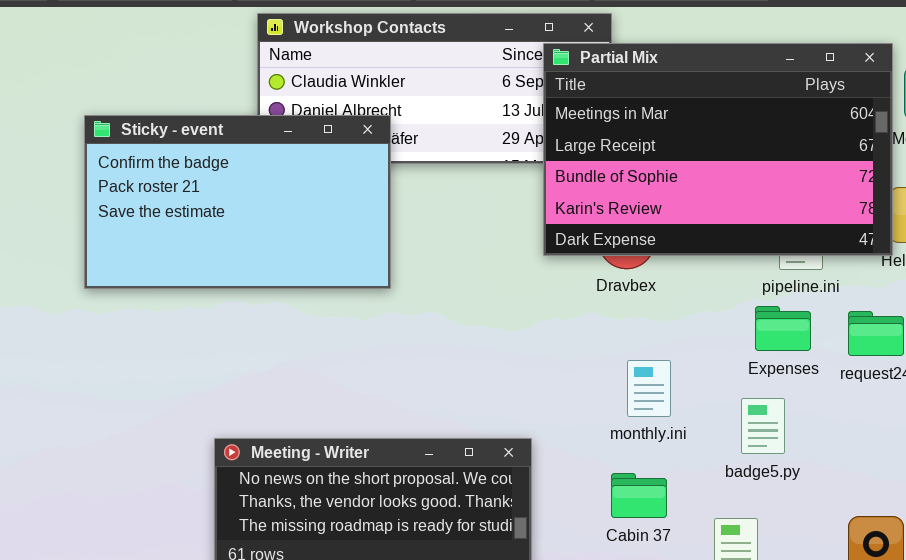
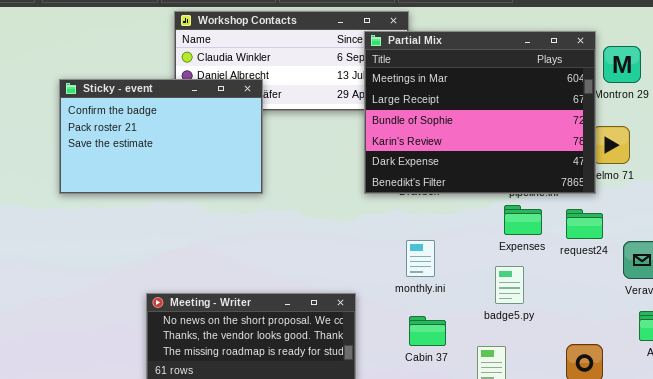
Partial Mix: [543,43,893,256] -> [364,31,596,194], resized
monthly.ini: [627,360,671,417] -> [406,240,435,277], moved

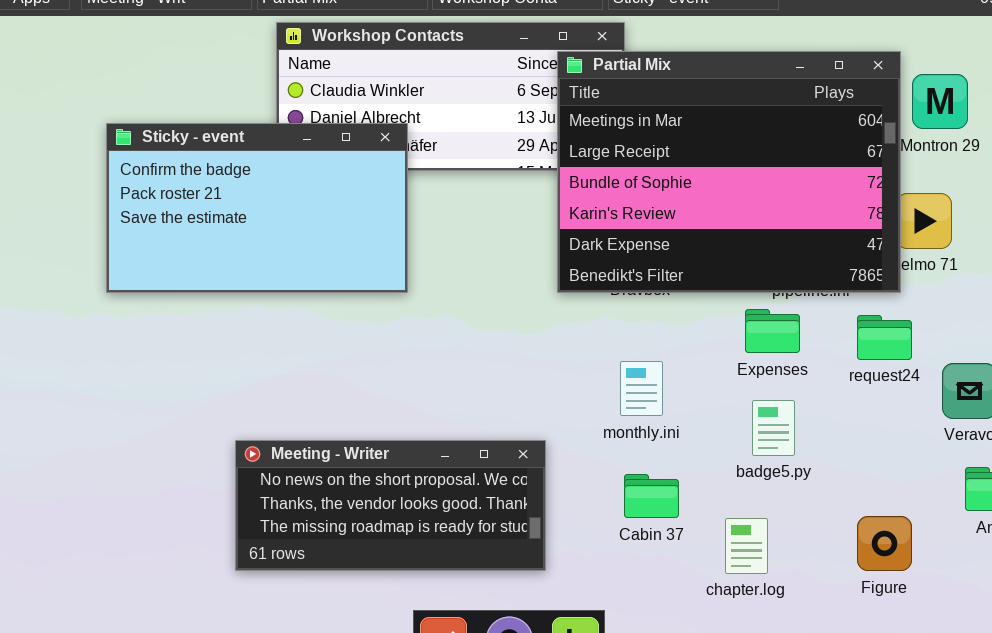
Expenses: [504,205,542,235] -> [745,309,800,353], moved

